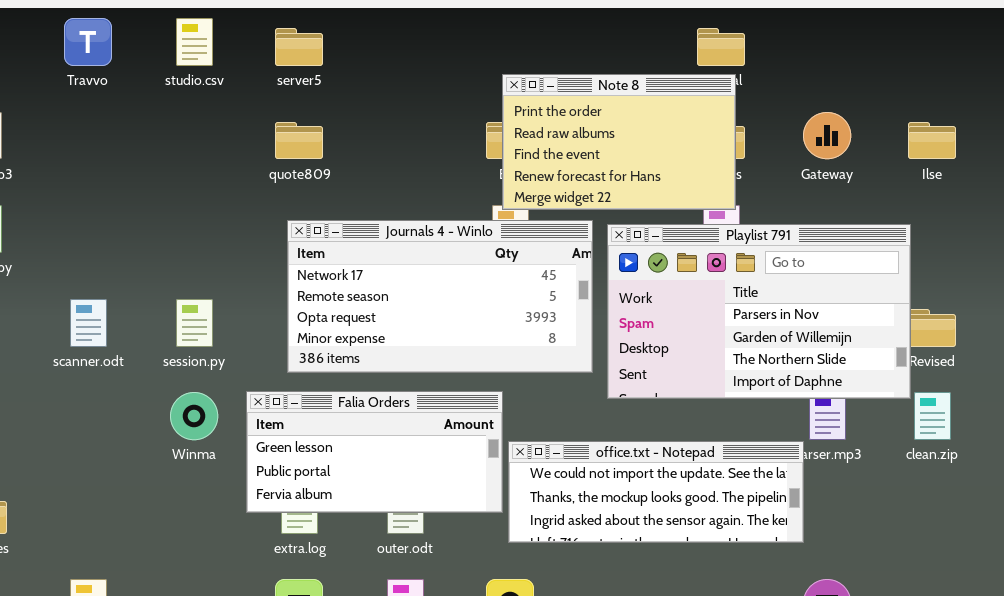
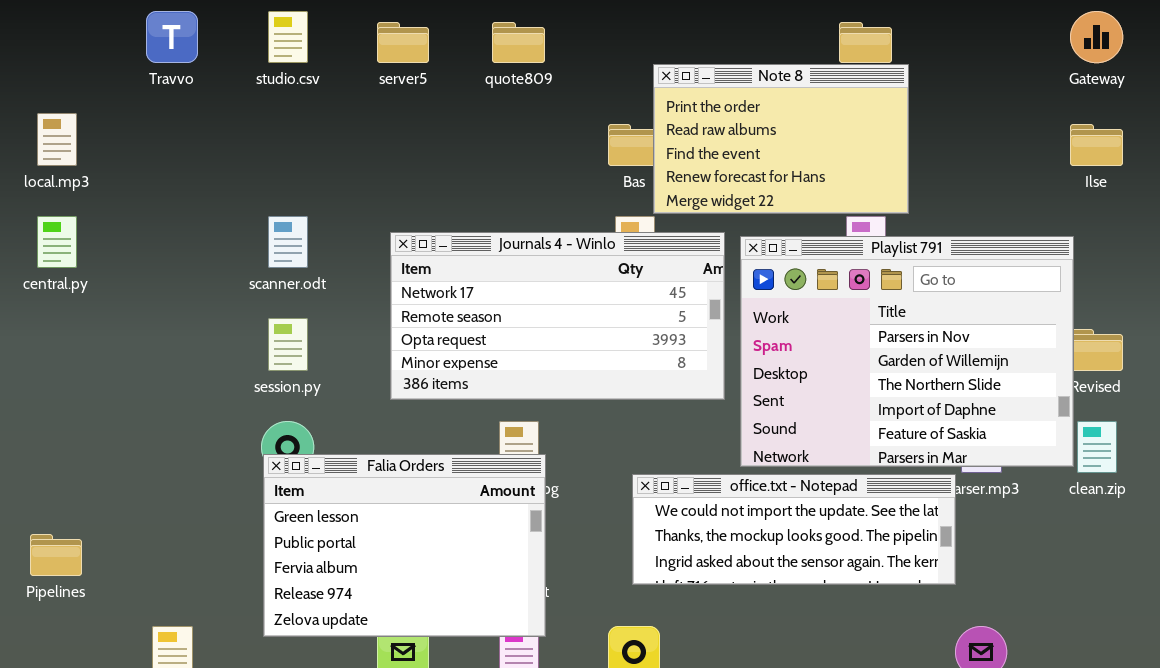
Note 8: [502,74,736,210] -> [653,64,909,214], moved
Gateway: [803,112,851,159] -> [1070,11,1123,63], moved
quote809: [275,122,323,159] -> [492,22,545,63], moved
Playlist 791: [607,224,911,399] -> [740,236,1074,467], resized
scanner.odt: [70,299,107,347] -> [268,216,308,268], moved
Falia Orders: [246,391,503,513] -> [263,454,546,637], moved, resized

